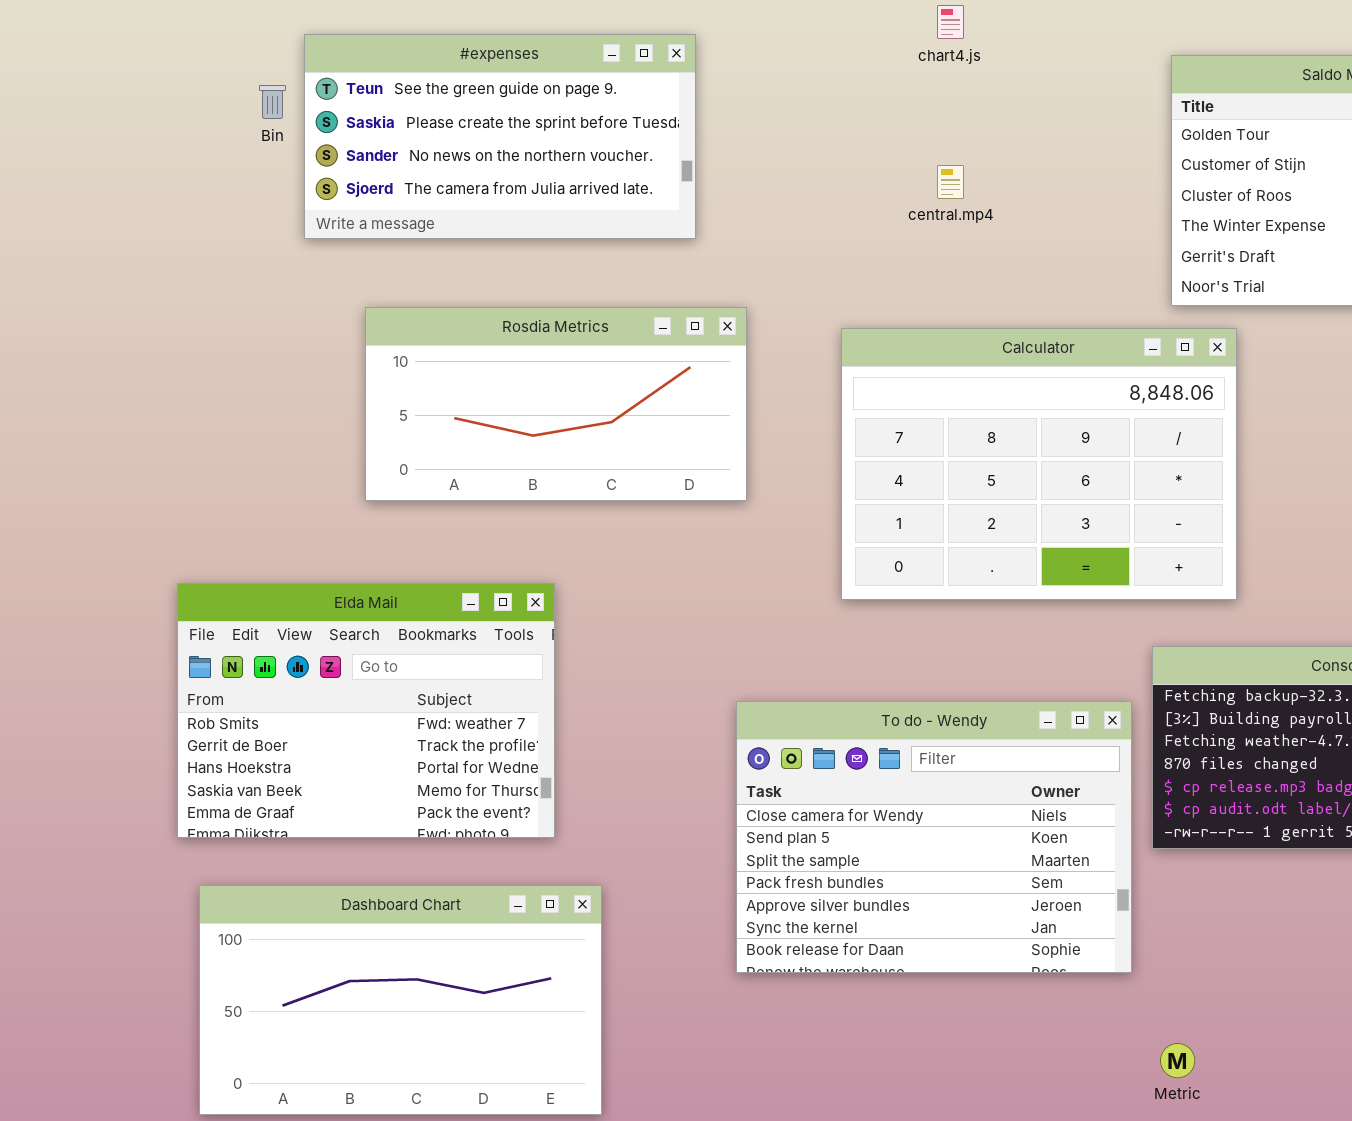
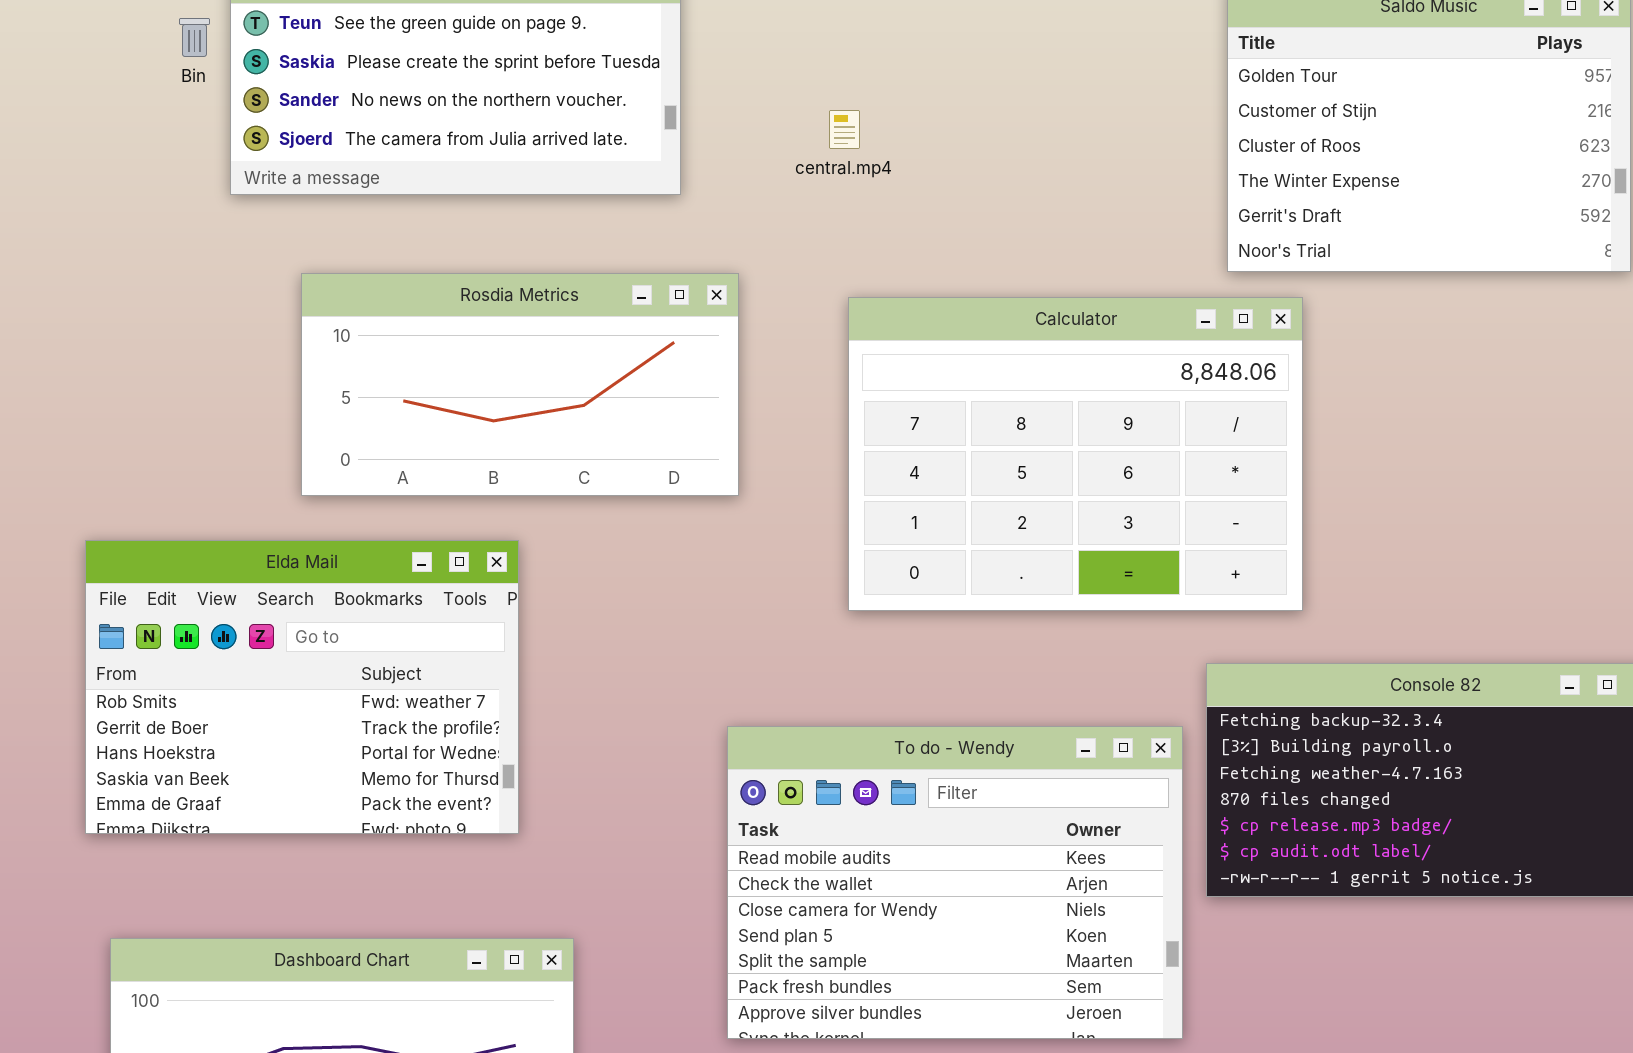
central.mp4: [937,165,964,199] -> [829,110,860,149], moved
Elda Mail: [177,583,555,838] -> [85,540,519,834], moved
To do - Wendy: [736,701,1132,973] -> [727,726,1183,1039], scrolled up 2 rows

